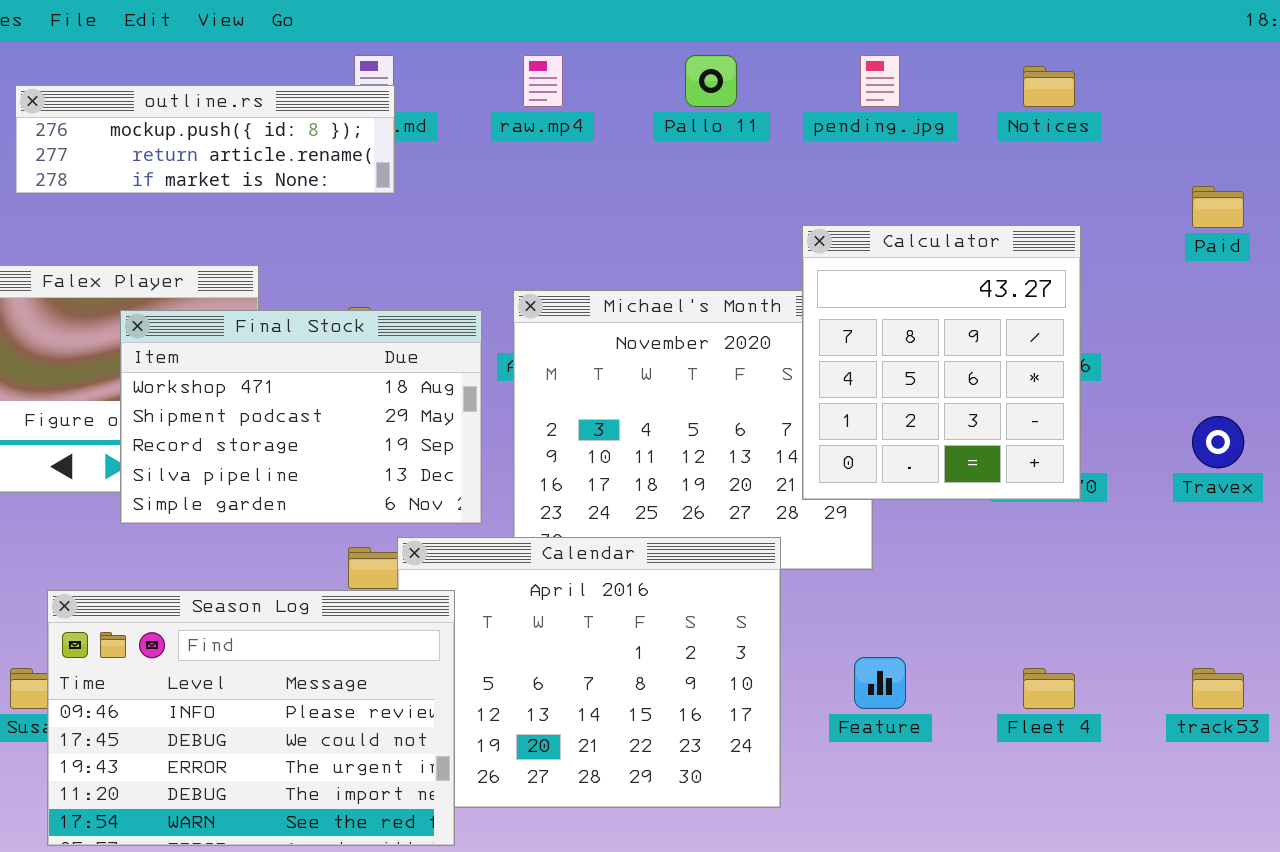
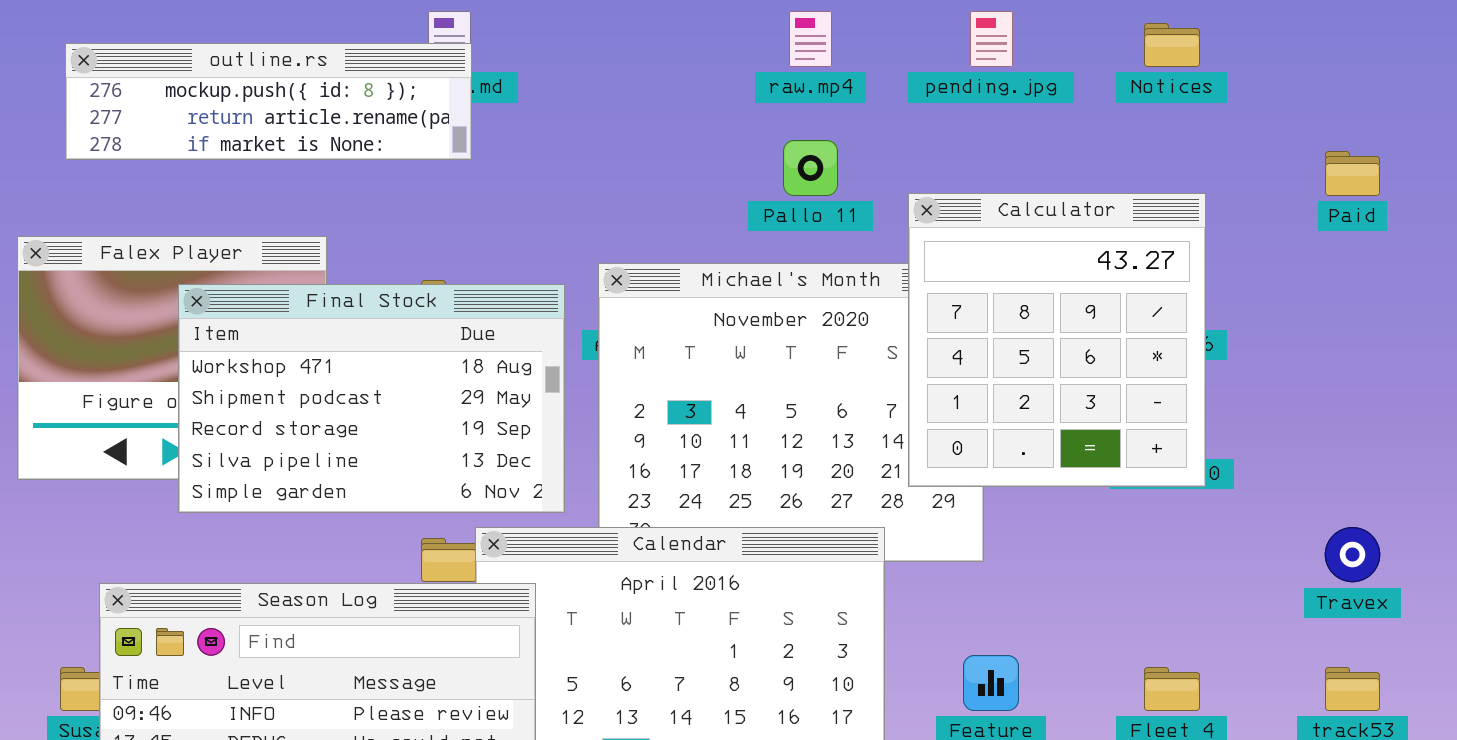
raw.mp4: [523,55,563,107] -> [789,11,832,67], moved
Pallo 11: [685,55,737,107] -> [783,140,838,196], moved
Travex: [1192,416,1244,468] -> [1325,527,1380,582], moved

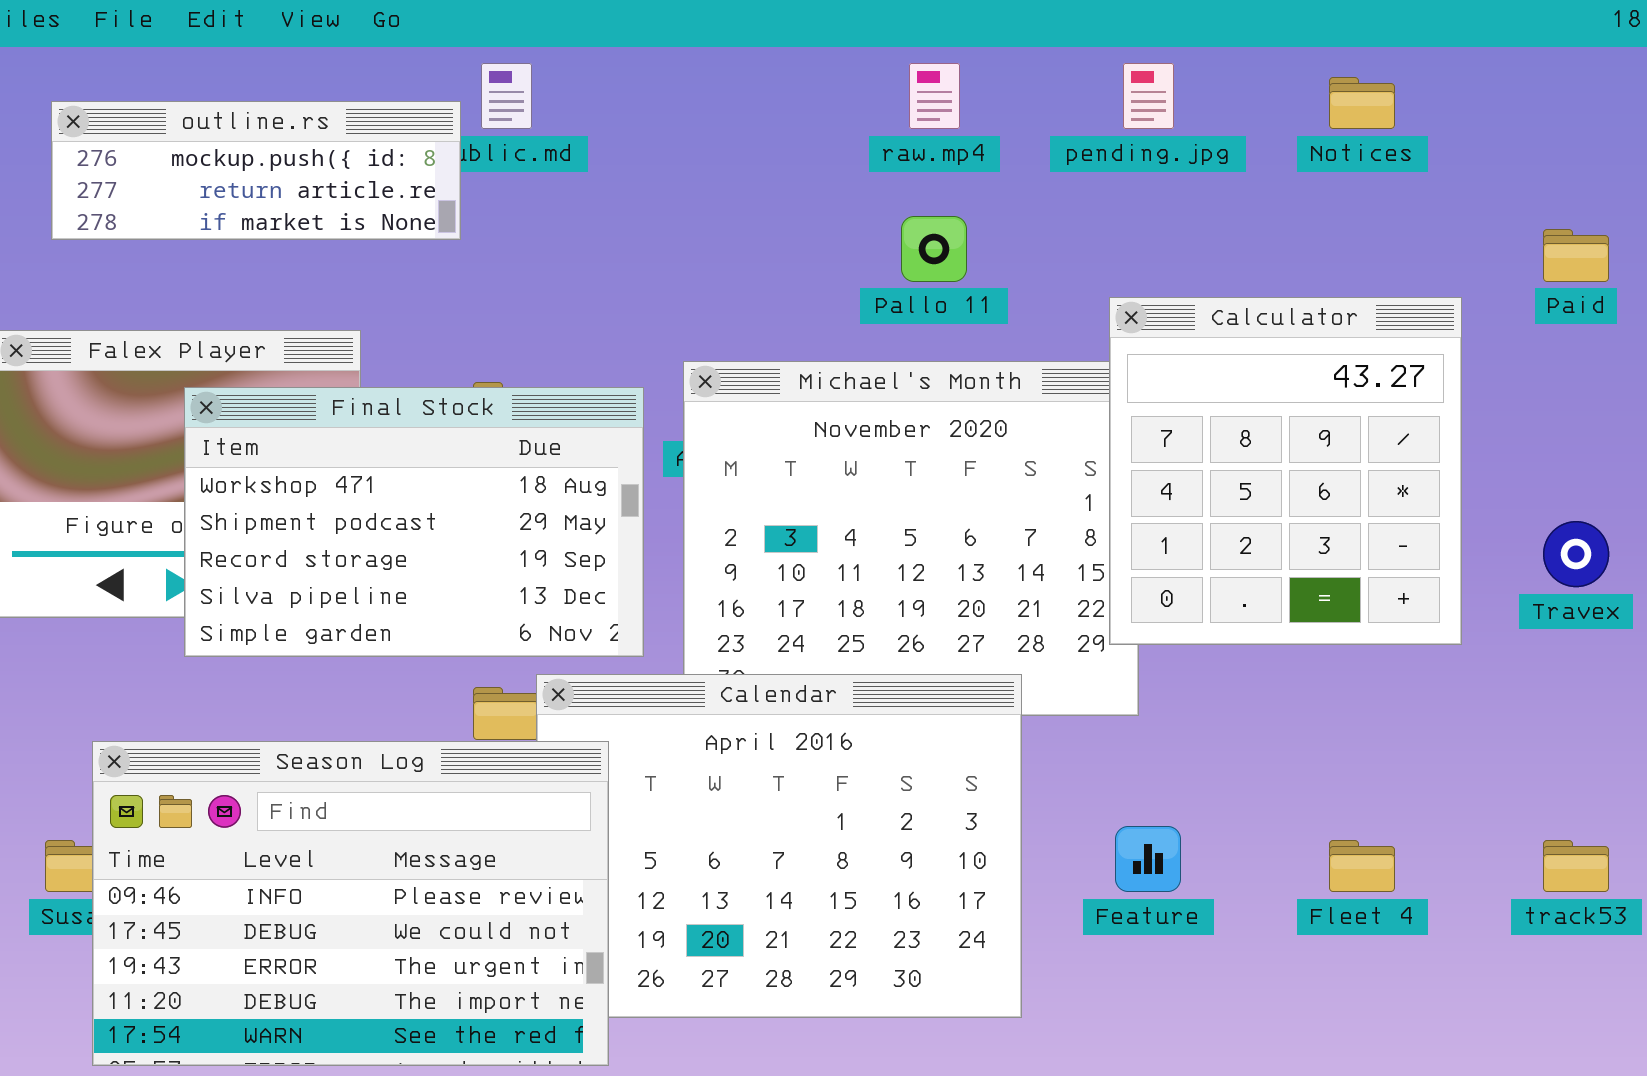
outline.rs: [65,43,472,160] -> [51,101,461,240], resized
Calculator: [908,193,1206,487] -> [1109,297,1462,645], moved
Travex: [1325,527,1380,582] -> [1543,521,1609,587], moved

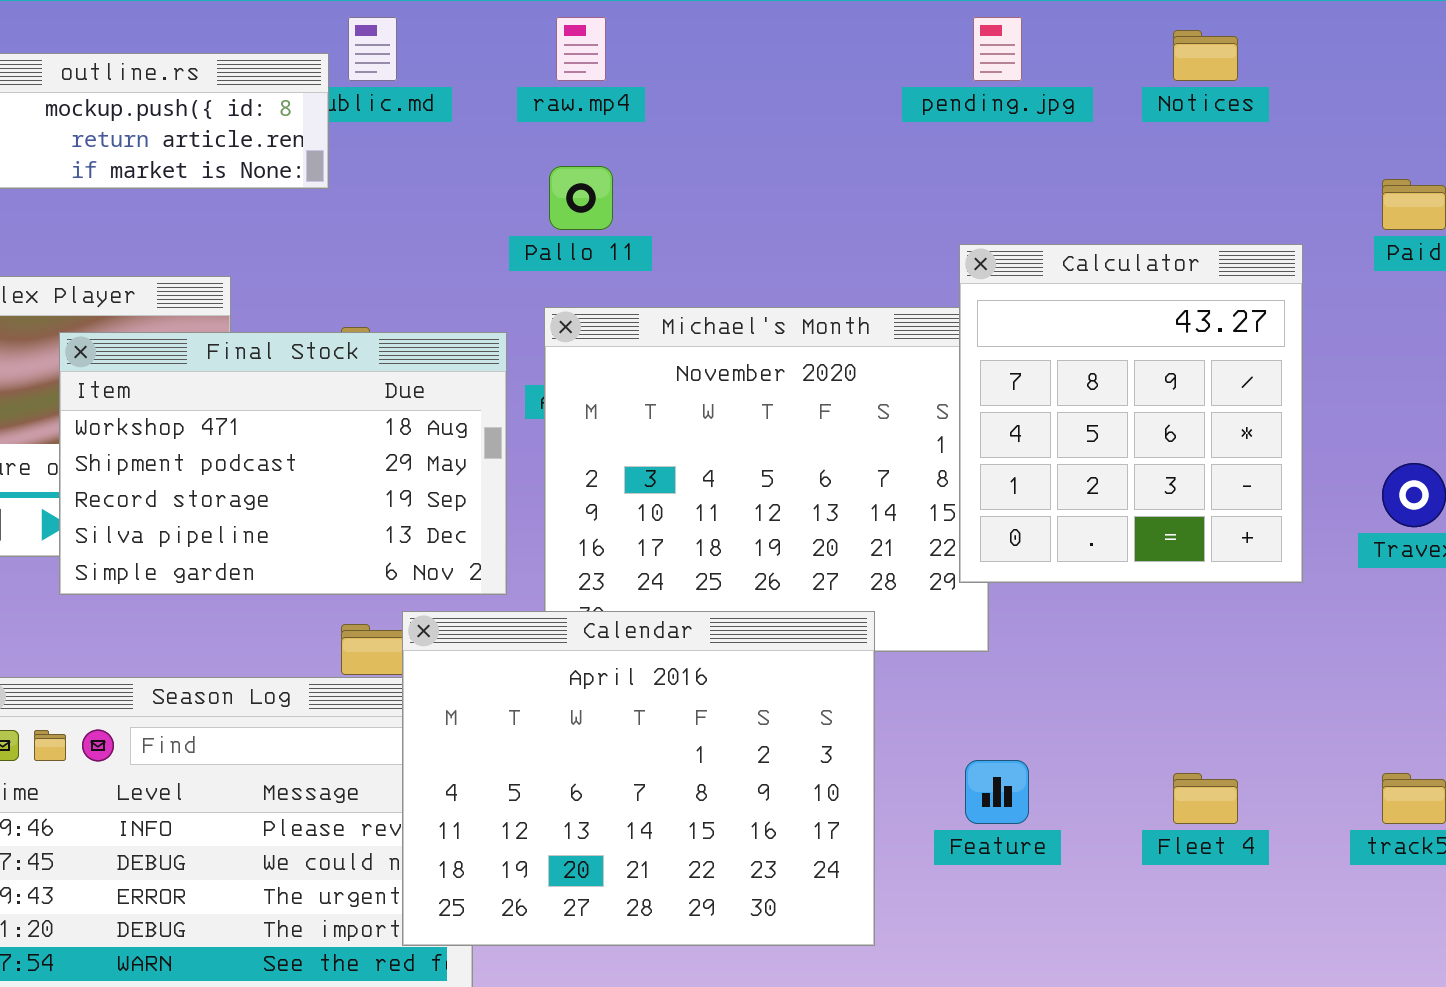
raw.mp4: [909,63,960,129] -> [556,17,606,81], moved
Pallo 11: [901,216,967,282] -> [549,166,613,230], moved
Calendar: [536,674,1022,1018] -> [402,611,875,946], raised

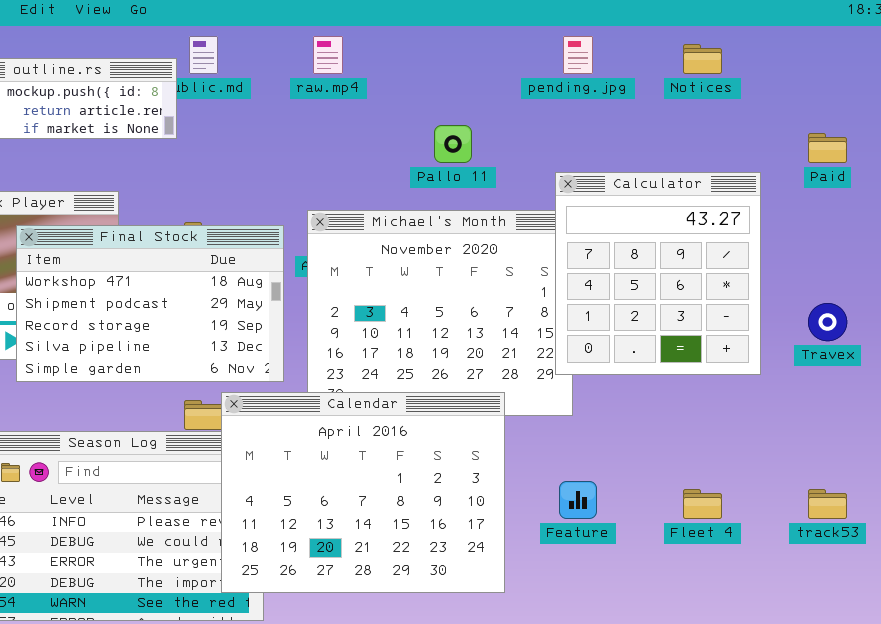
Pallo 11: [549,166,613,230] -> [434,125,472,163], moved

